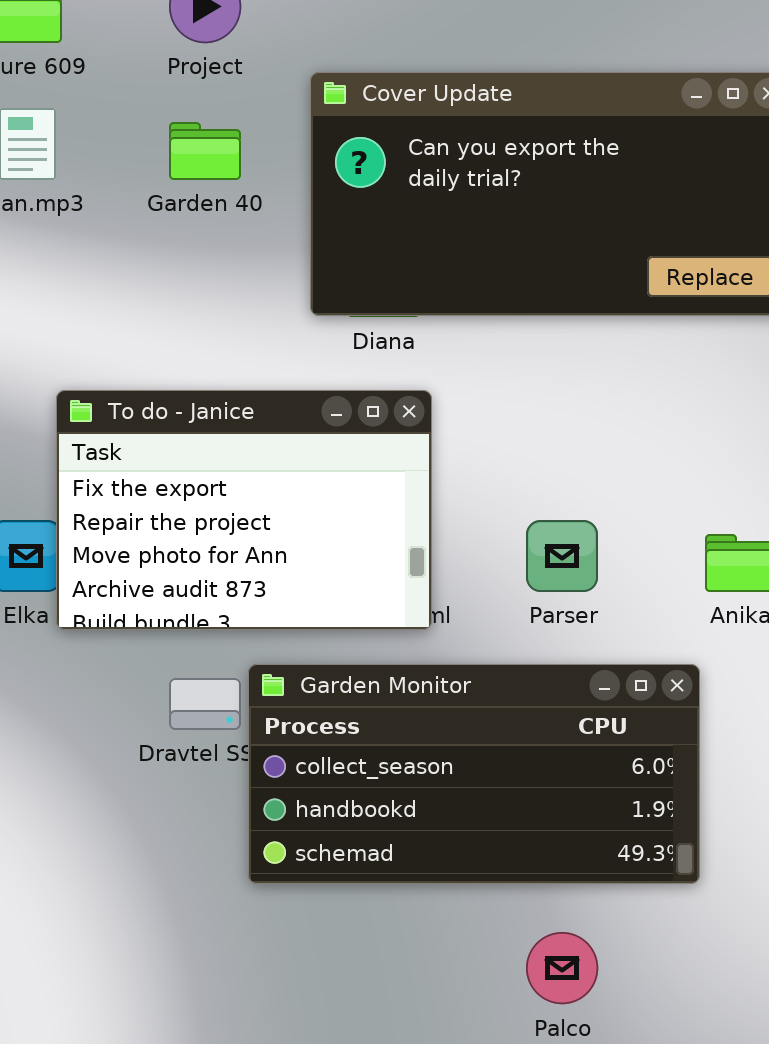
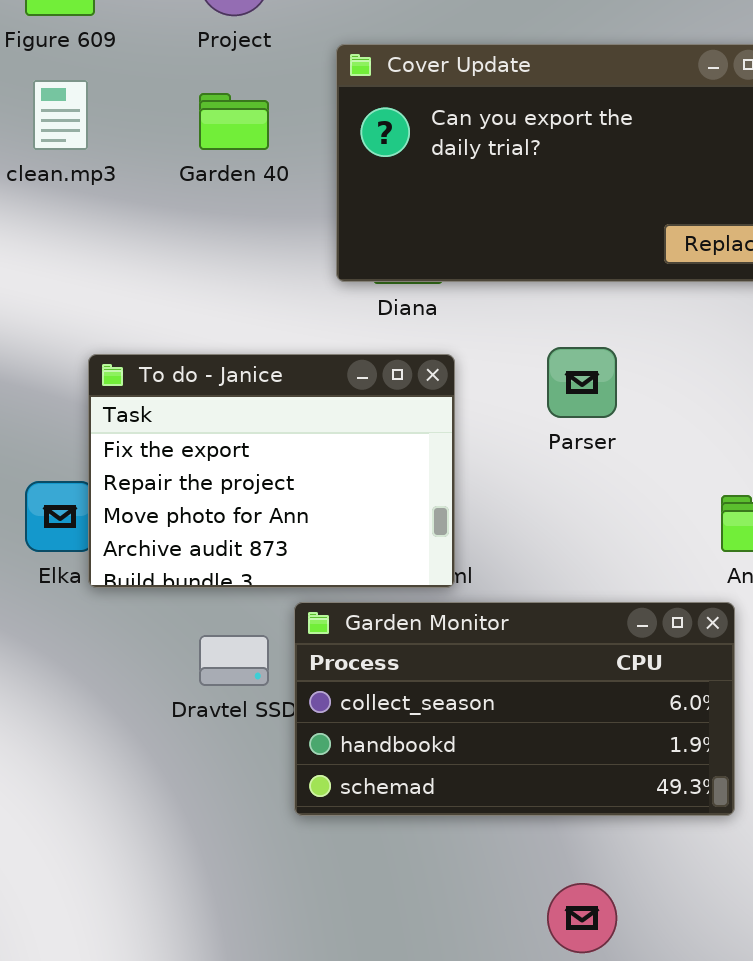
Parser: [526,520,598,592] -> [547,347,617,418], moved
Garden Monitor: [248,664,700,884] -> [294,602,735,816], moved

